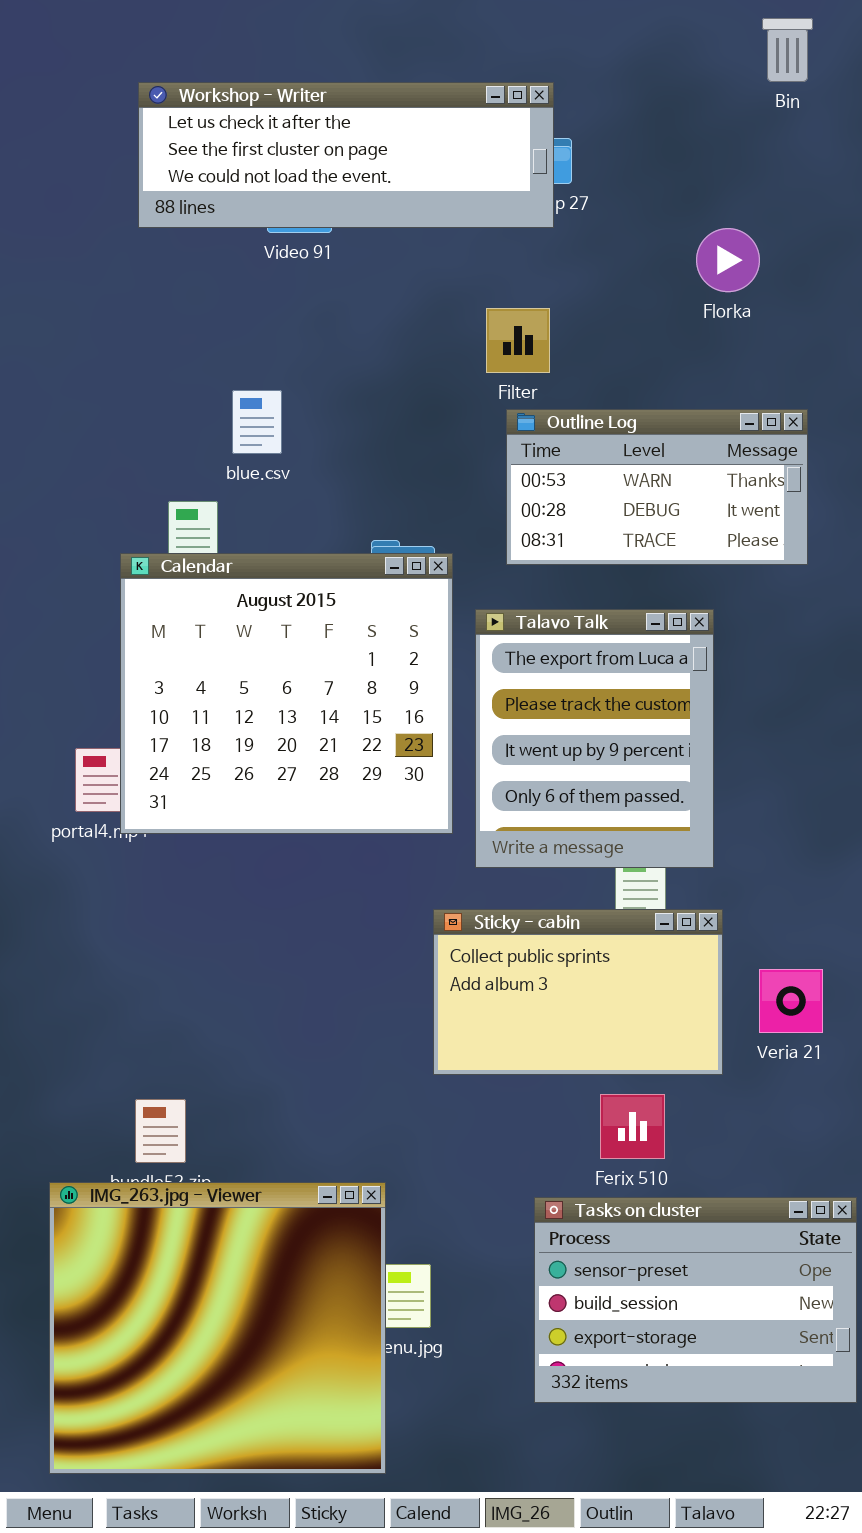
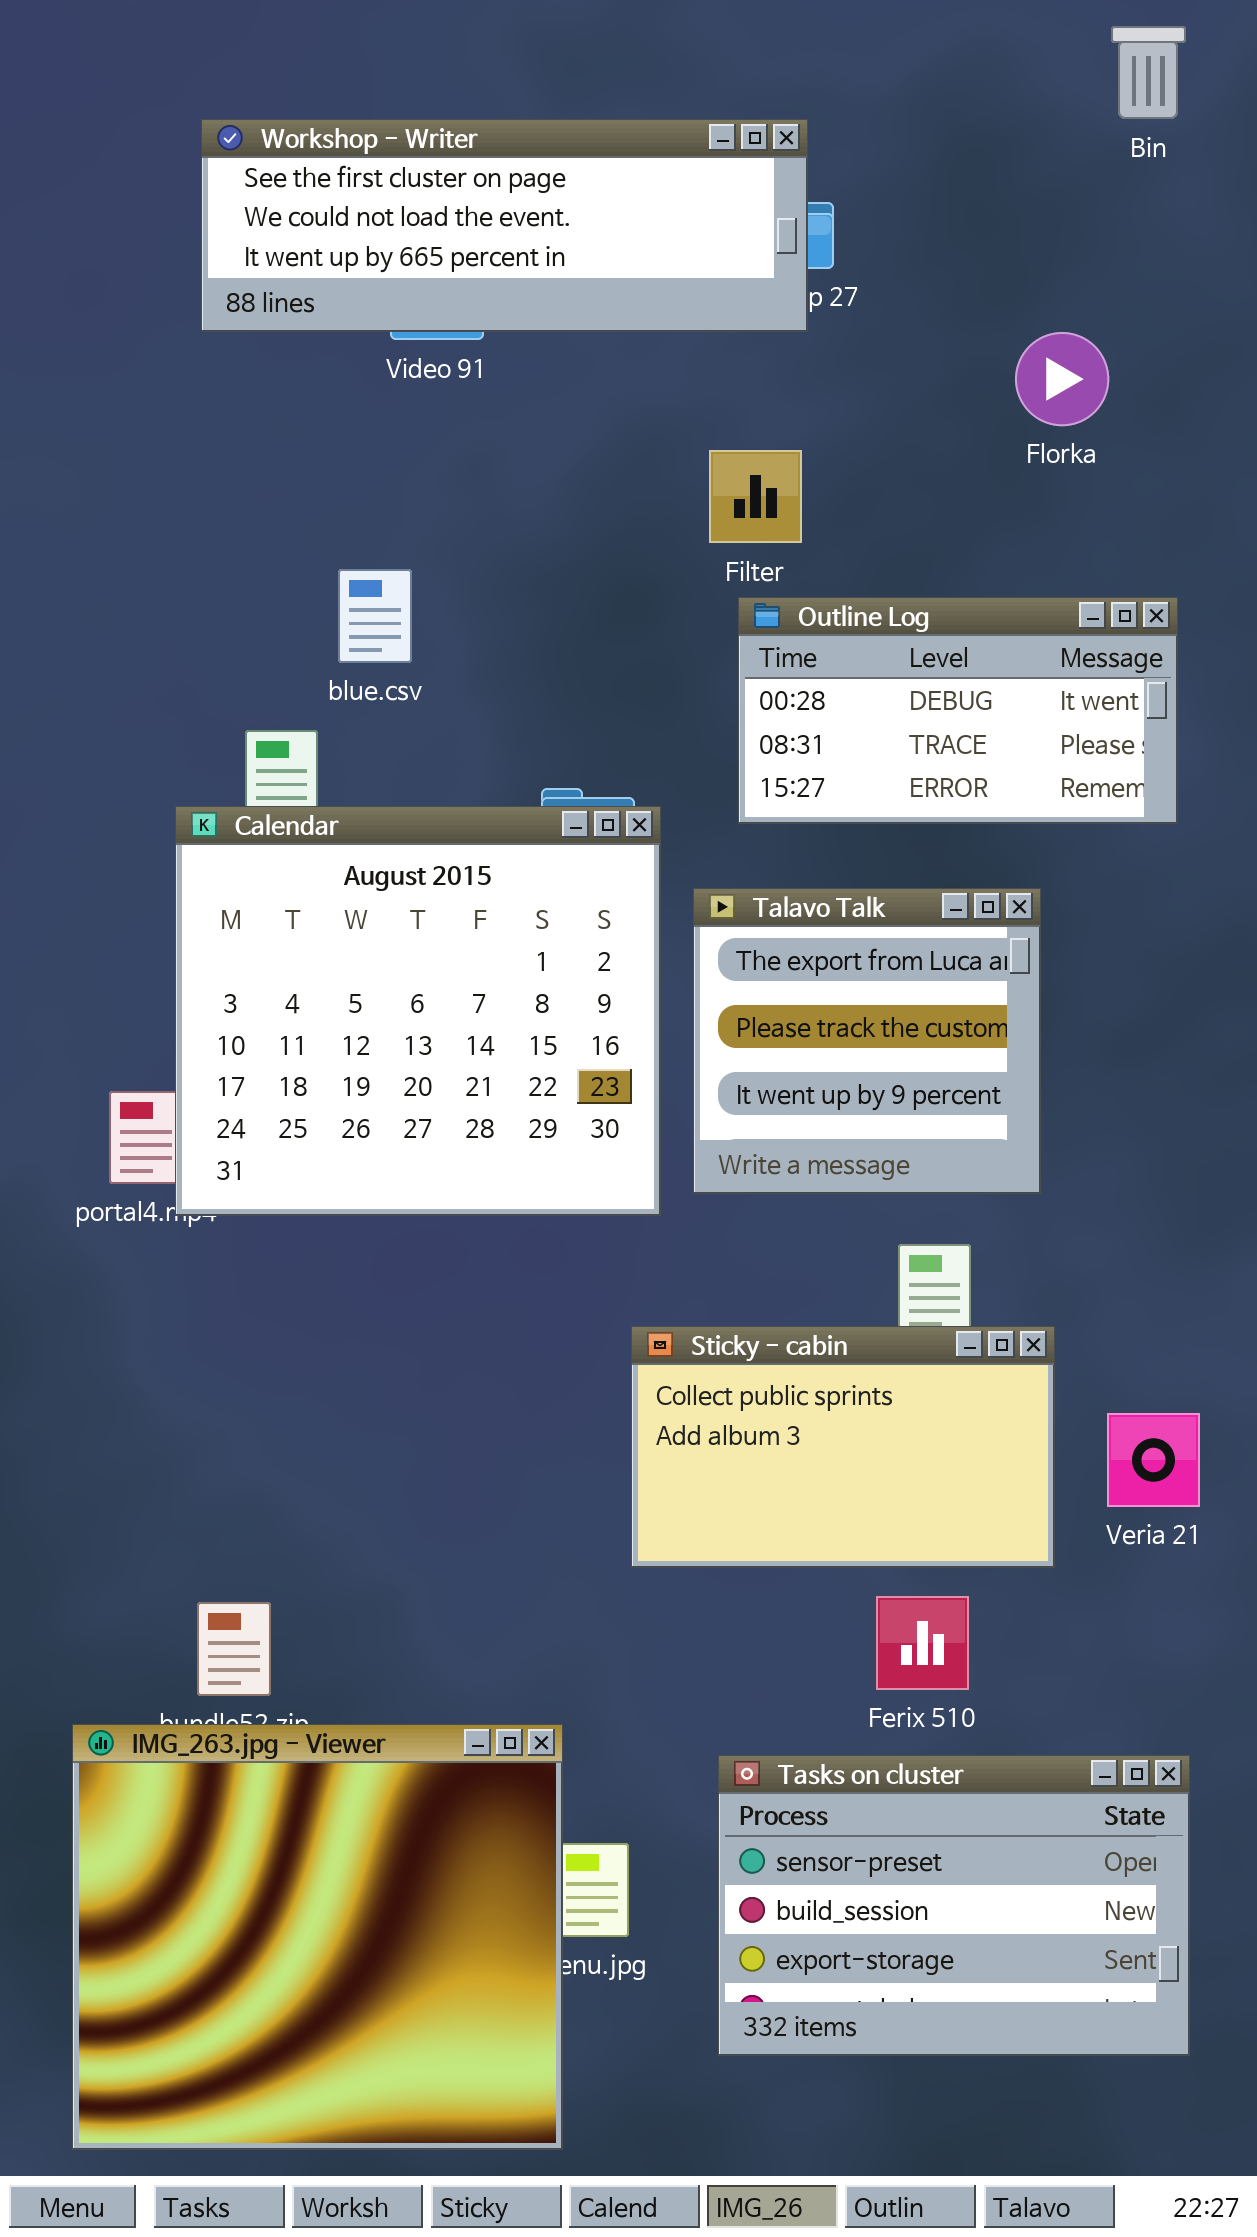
Workshop - Writer: [138,82,554,228] -> [201,119,808,332], scrolled down 1 row
Outline Log: [506,409,808,565] -> [738,597,1178,824], scrolled down 1 row
Talavo Talk: [475,609,714,868] -> [693,888,1041,1194], resized
Tasks on cluster: [534,1197,857,1403] -> [718,1755,1190,2056], moved

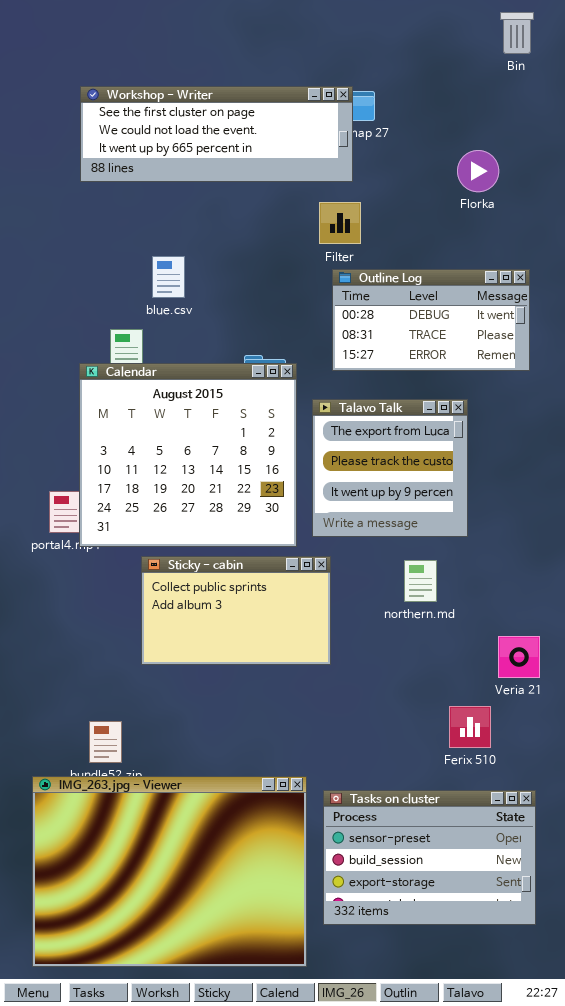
Workshop - Writer: [201,119,808,332] -> [80,86,353,182], moved
Sticky - cabin: [631,1326,1055,1568] -> [141,556,331,665], moved
Ferix 510: [876,1596,969,1690] -> [449,706,491,748], moved
IMG_263.jpg - Viewer: [72,1724,563,2150] -> [32,776,307,967], resized

